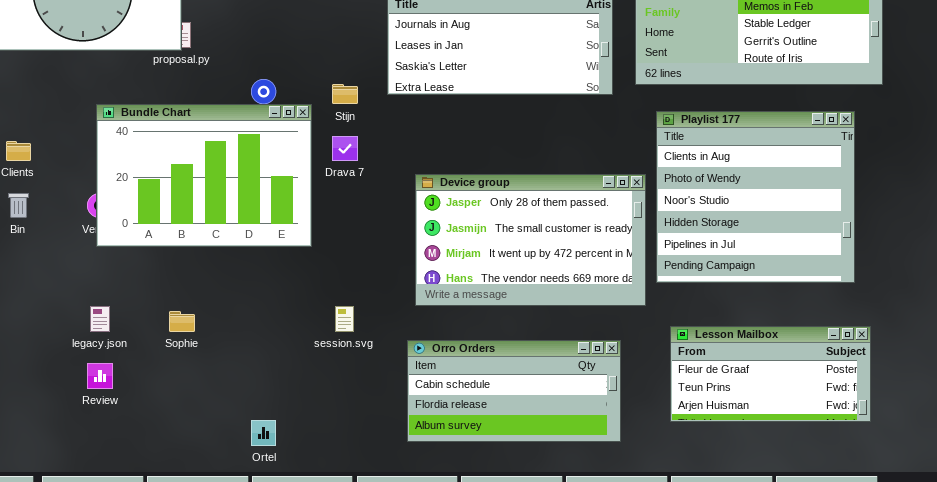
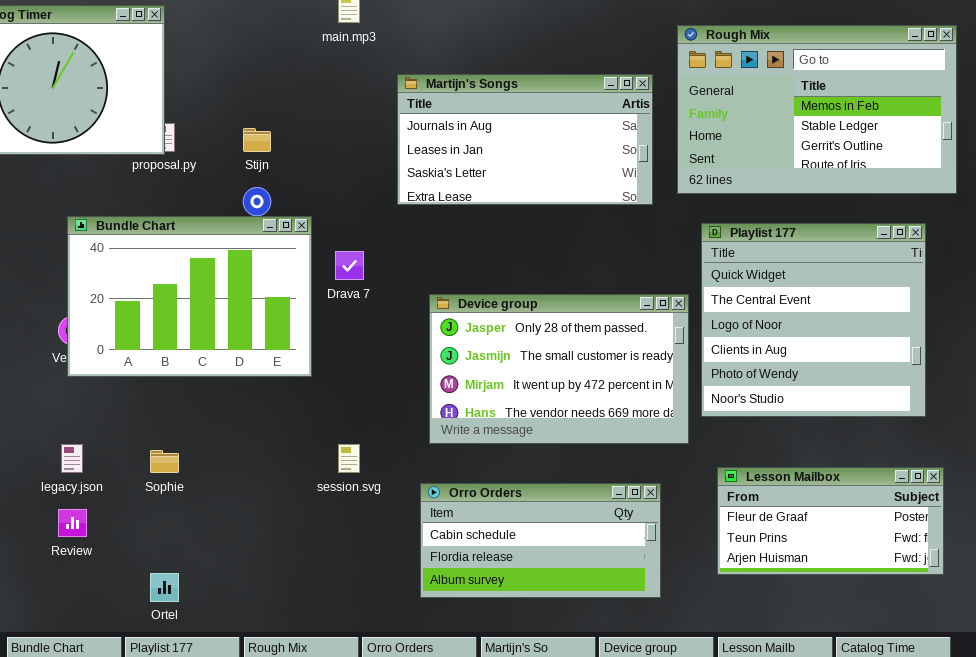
Stijn: [332,84,358,104] -> [243,128,271,152], moved
Playlist 177: [656,111,855,283] -> [701,223,926,417], scrolled up 3 rows
Ortel: [251,420,276,446] -> [150,573,179,602], moved

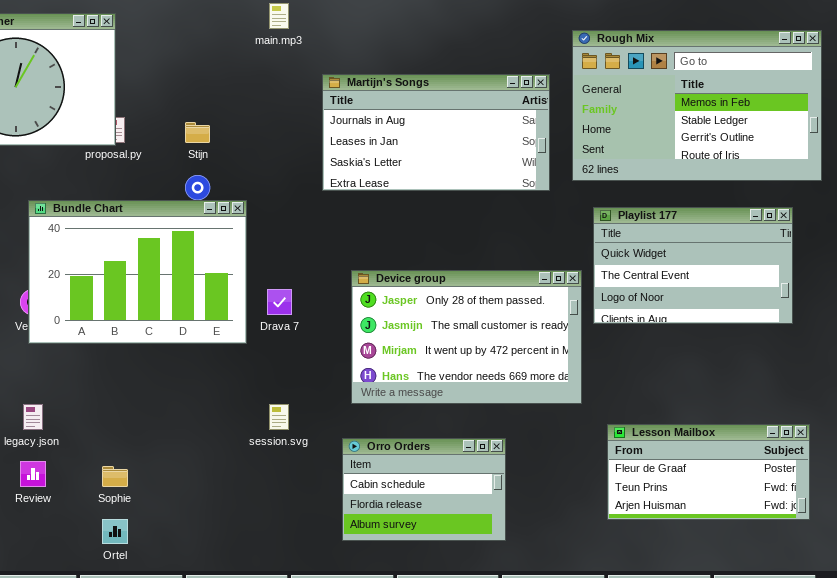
Playlist 177: [701,223,926,417] -> [593,207,793,324], resized
Drava 7: [335,251,364,280] -> [267,289,292,315], moved
Sophie: [150,450,179,473] -> [102,466,128,487], moved
Orro Orders: [420,483,661,598] -> [342,438,506,541], resized

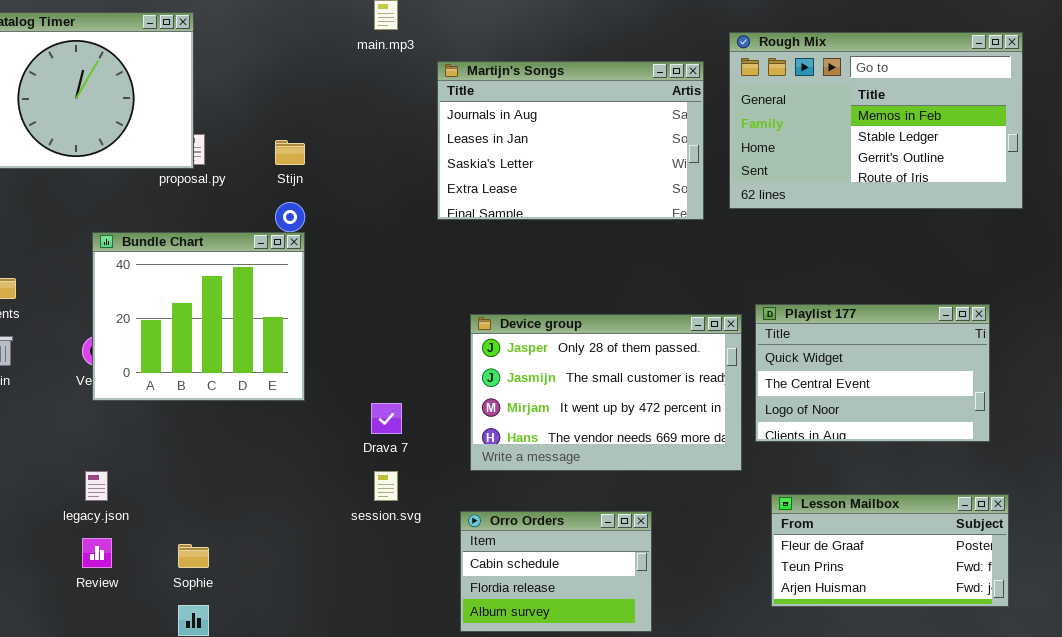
Martijn's Songs: [322,74,550,191] -> [437,61,704,220], resized
Bundle Chart: [28,200,247,344] -> [92,232,305,401], resized
Playlist 177: [593,207,793,324] -> [755,304,990,442], moved
Drava 7: [267,289,292,315] -> [371,403,402,434], moved

